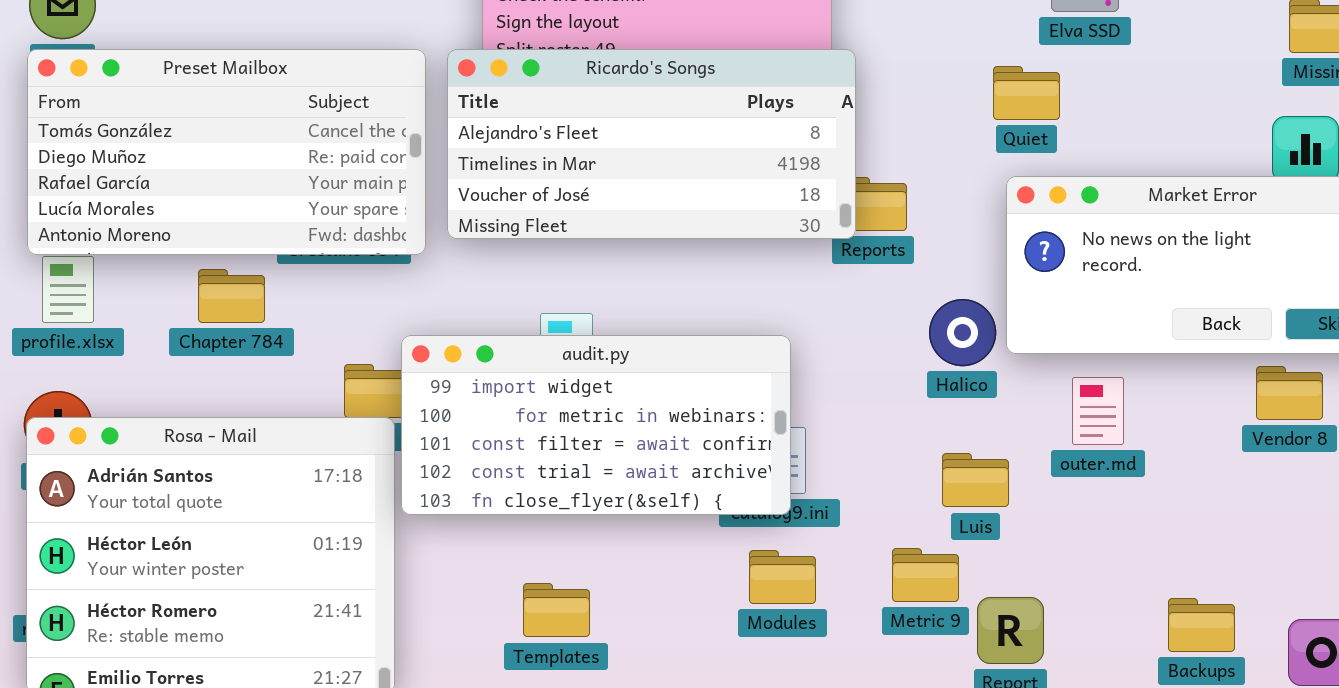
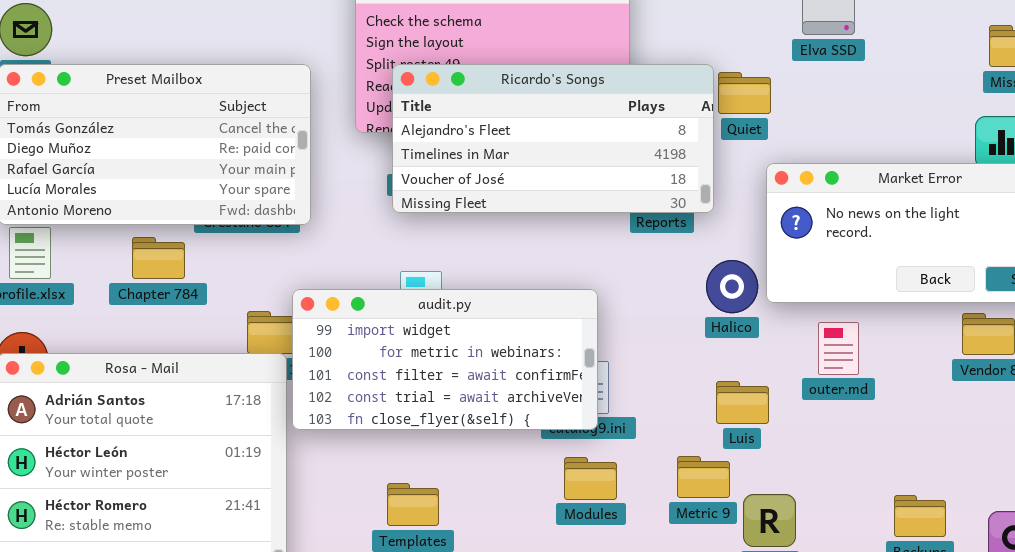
Ricardo's Songs: [447,49,856,239] -> [392,64,714,213], moved
Quiet: [993,66,1060,120] -> [718,72,771,114], moved

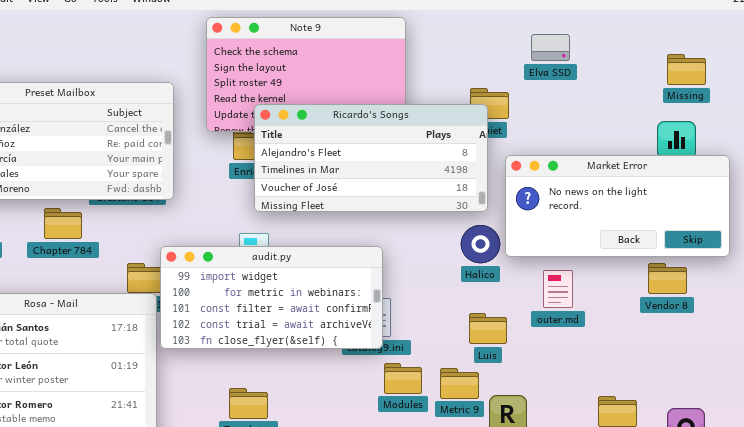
Ricardo's Songs: [392,64,714,213] -> [254,104,488,212], moved
Modules: [564,457,617,500] -> [384,363,422,394], moved

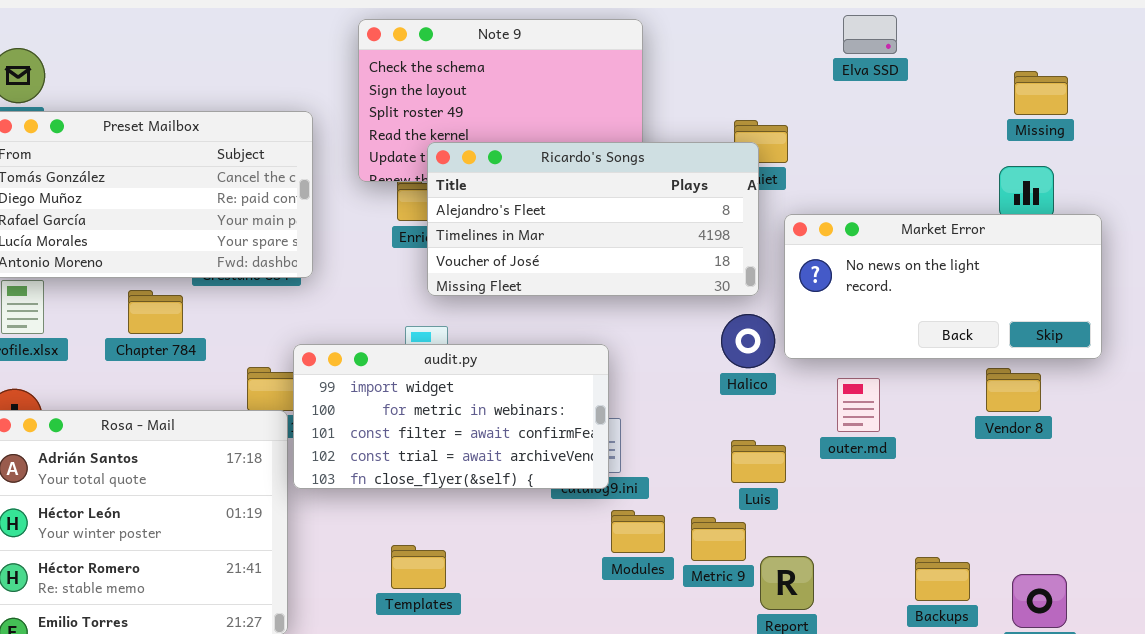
Elva SSD: [531,34,570,61] -> [843,15,897,54], moved

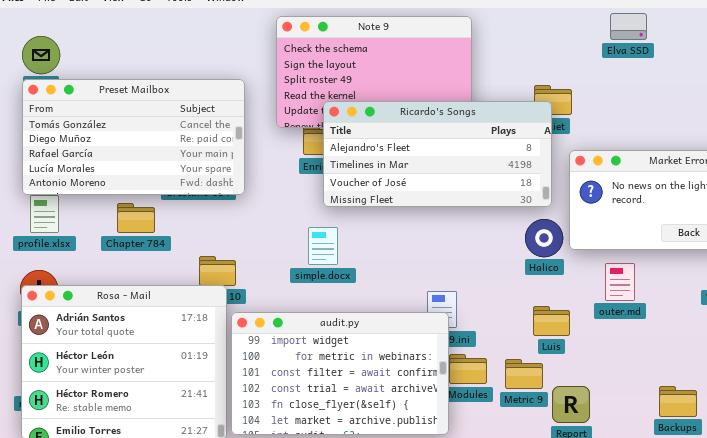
audit.py: [293,344,609,489] -> [231,312,449,435], moved, resized

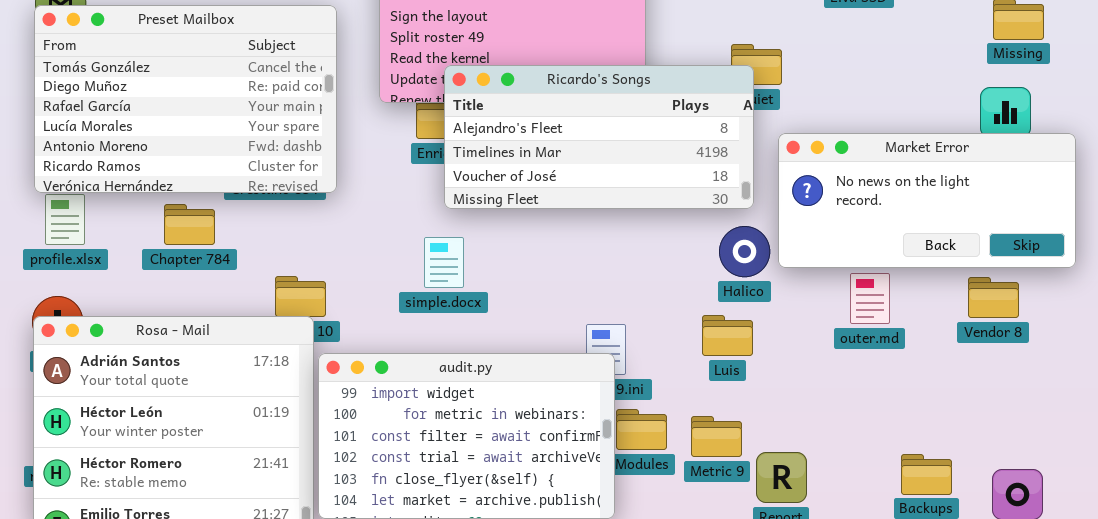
Preset Mailbox: [22,79,245,195] -> [34,5,337,193], resized
outer.md: [605,263,635,301] -> [850,273,890,324], moved
Luis: [533,306,570,336] -> [702,315,753,356], moved

